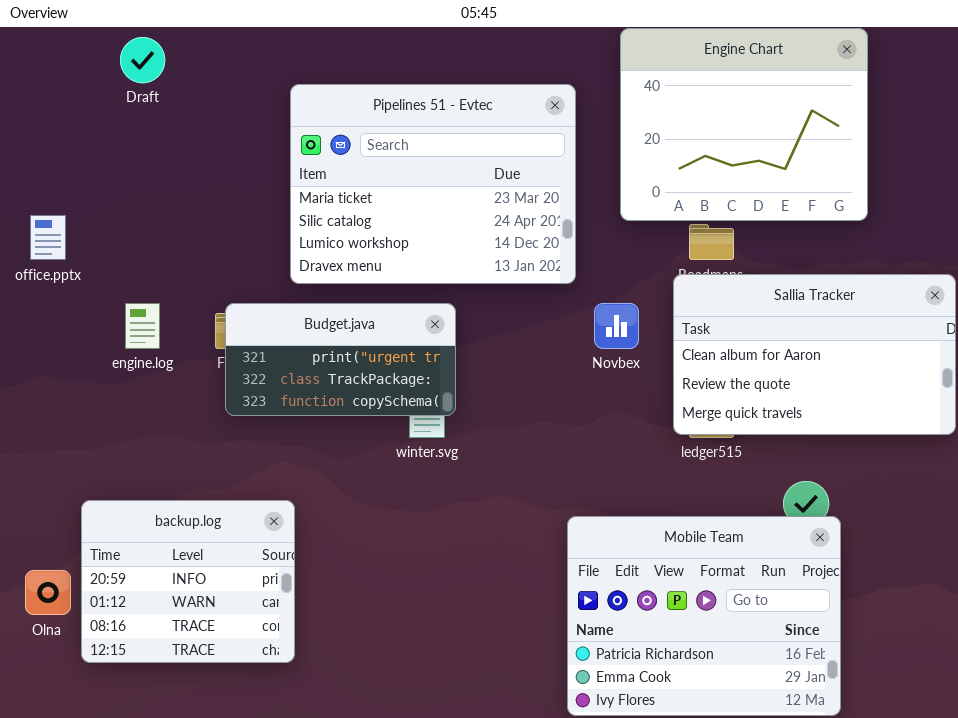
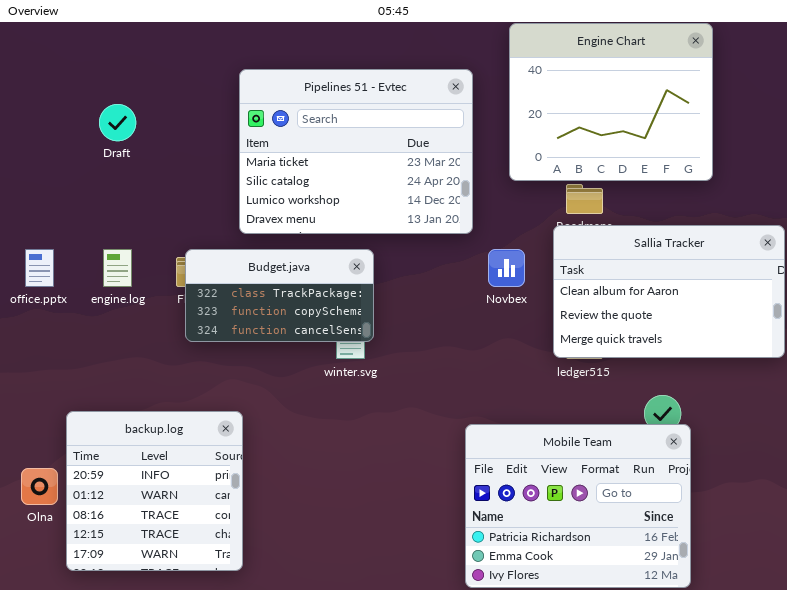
Draft: [120,37,165,83] -> [99,104,136,141], moved
office.pptx: [30,215,66,260] -> [25,249,54,287], moved
Budget.java: [225,303,456,416] -> [185,249,374,342], scrolled down 1 row
backup.log: [81,500,295,663] -> [66,411,243,571], resized

